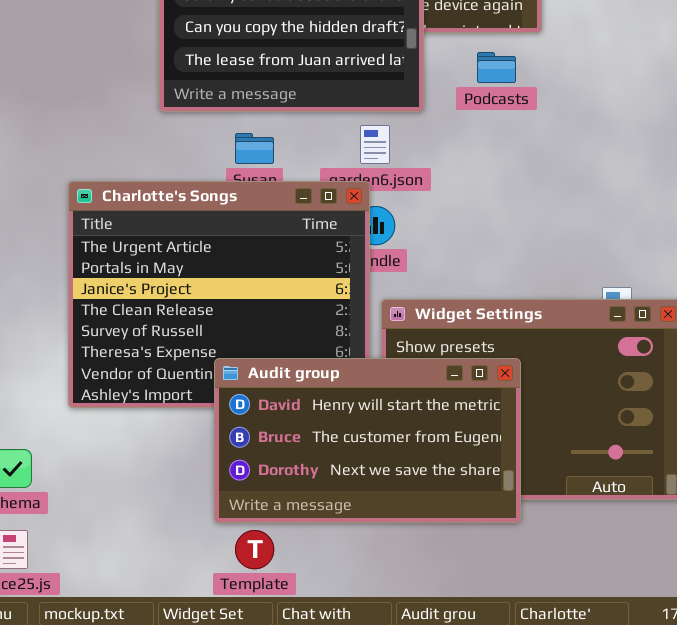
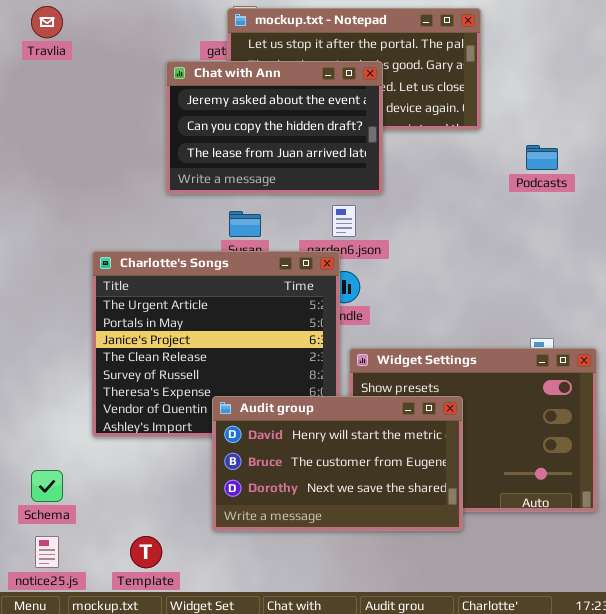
Podcasts: [477,52,516,83] -> [526,145,558,170], moved
Template: [235,530,274,569] -> [130,536,162,568], moved

